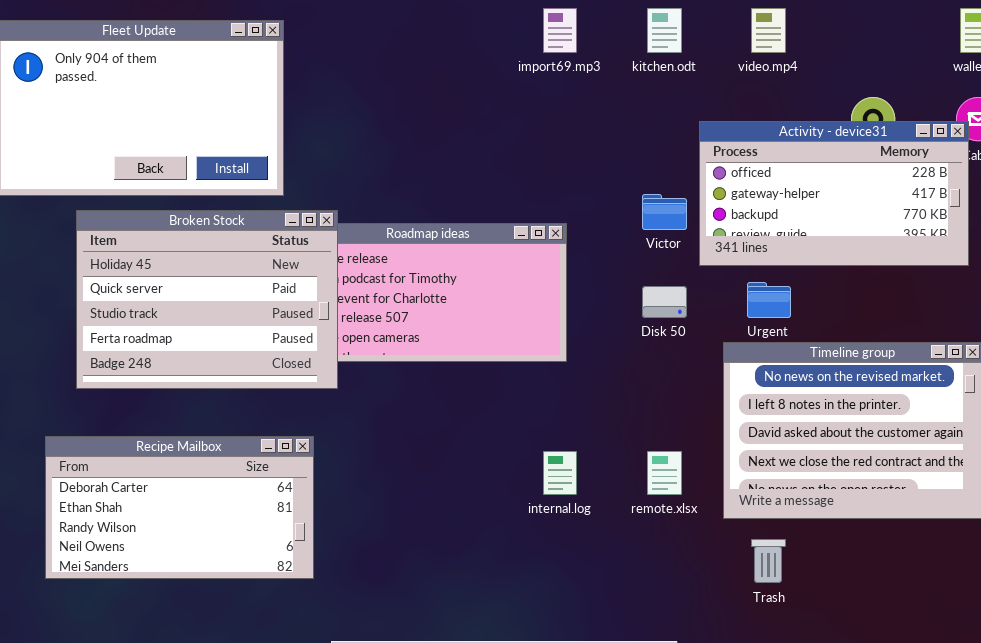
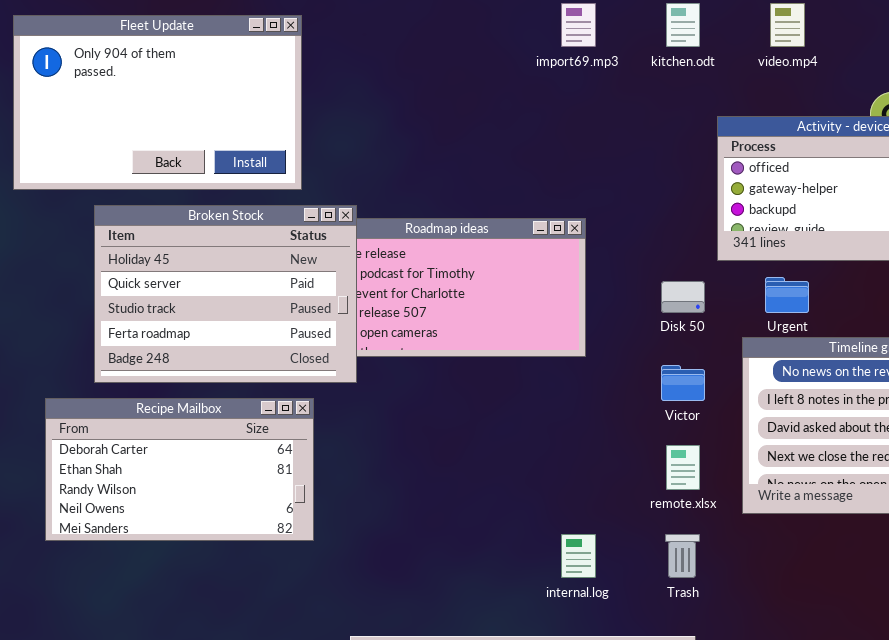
Victor: [642,194,687,230] -> [661,365,705,401], moved
Recipe Mailbox: [45,436,314,579] -> [45,398,314,541], moved
internal.log: [543,451,577,495] -> [561,534,596,578], moved
Trash: [751,539,786,583] -> [665,534,700,578], moved

